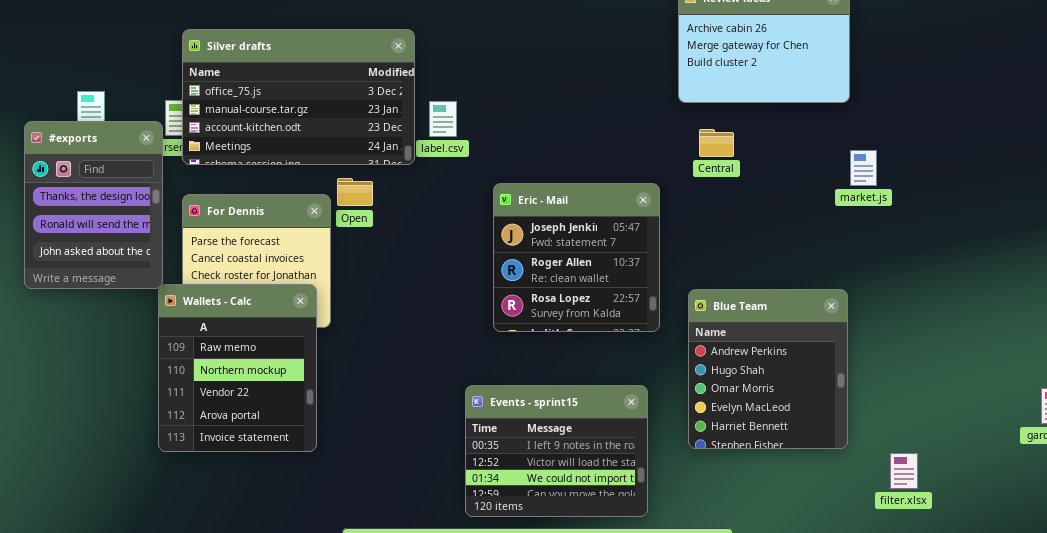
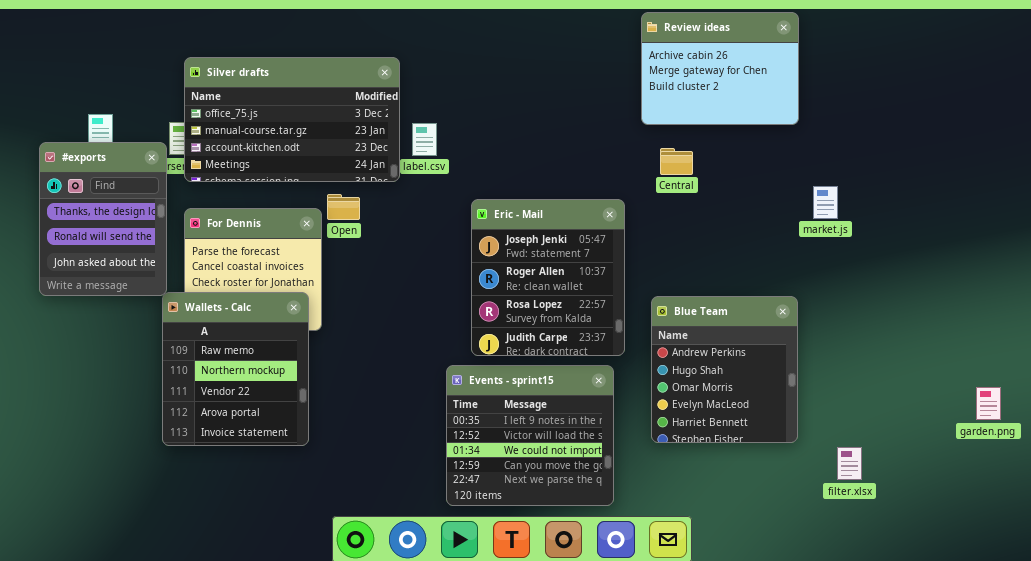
market.js: [850,150,877,186] -> [813,186,838,219], moved
Eric - Mail: [493,183,660,332] -> [471,199,625,356], resized
Events - sprint15: [465,385,648,517] -> [446,365,614,506], resized

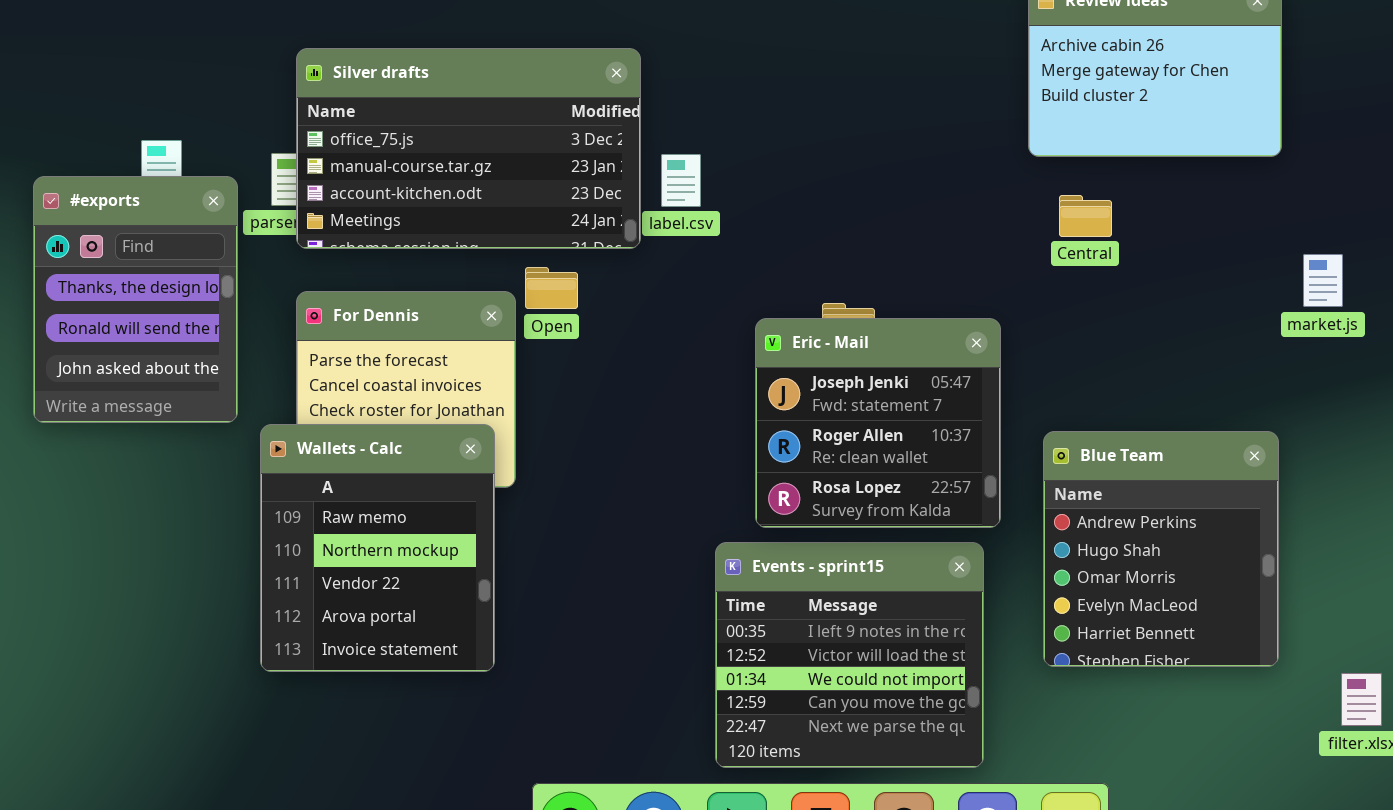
#exports: [39,142,167,296] -> [33,176,238,423], moved
Eric - Mail: [471,199,625,356] -> [755,318,1001,528], resized

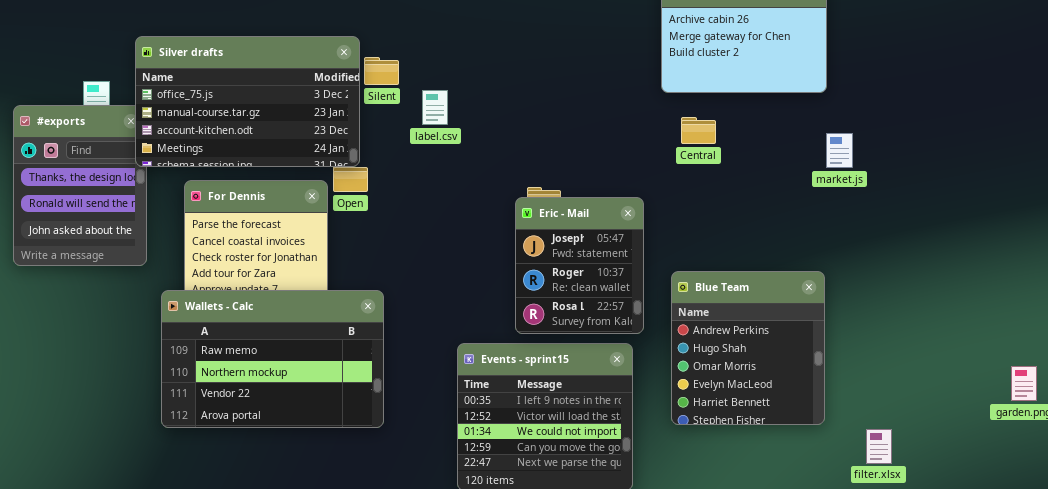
Silver drafts: [296,48,641,249] -> [135,36,360,167], moved
market.js: [1303,254,1343,307] -> [826,133,853,168], moved
Eric - Mail: [755,318,1001,528] -> [515,197,644,334], resized
Wallets - Calc: [260,424,495,672] -> [161,290,384,428], resized

